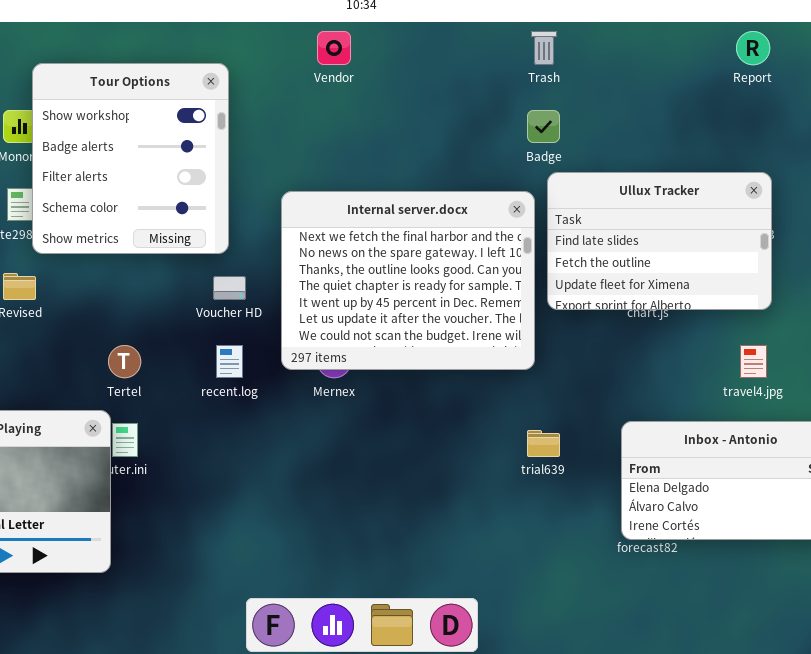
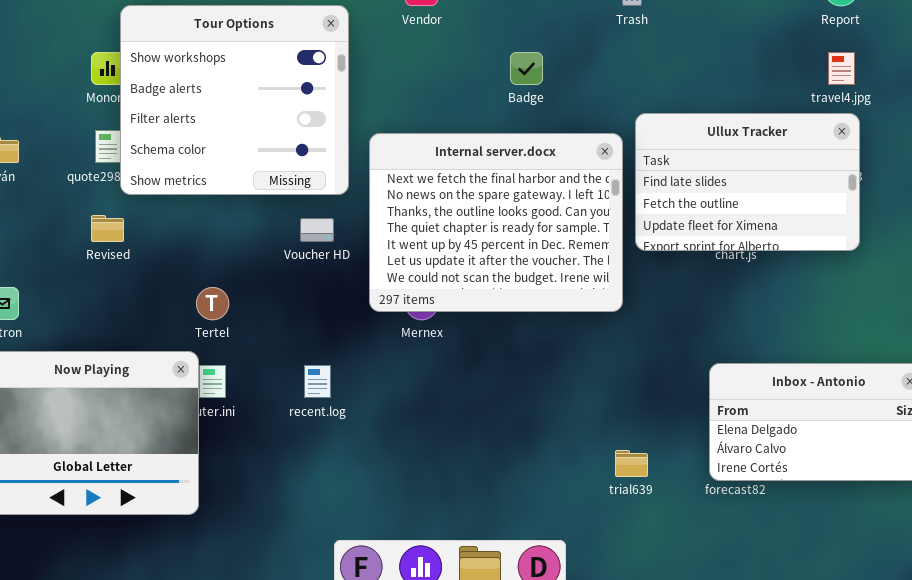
Tour Options: [32,63,229,254] -> [120,5,349,195], resized
Badge: [527,110,560,143] -> [510,52,543,85], moved
recent.log: [216,345,243,378] -> [304,365,331,398], moved
travel4.jpg: [740,345,767,378] -> [828,52,855,85], moved
trial639: [527,430,560,457] -> [615,450,648,477], moved

